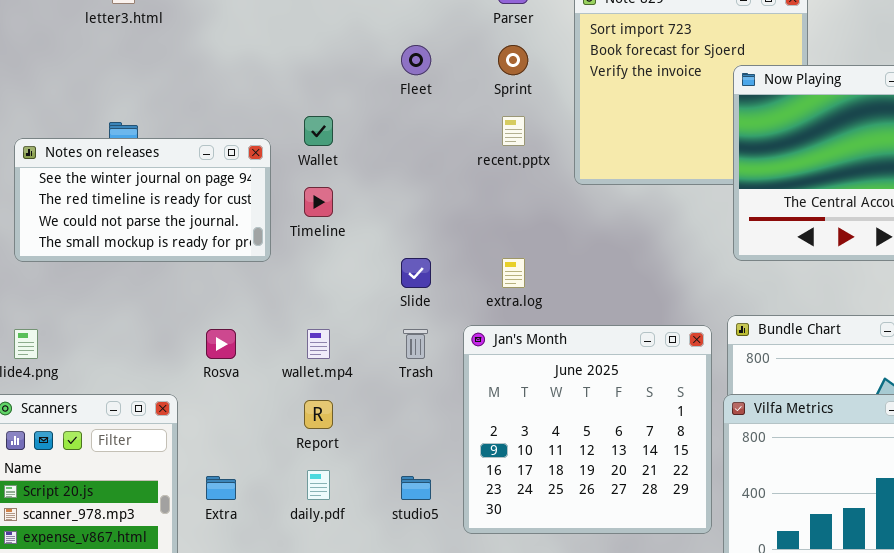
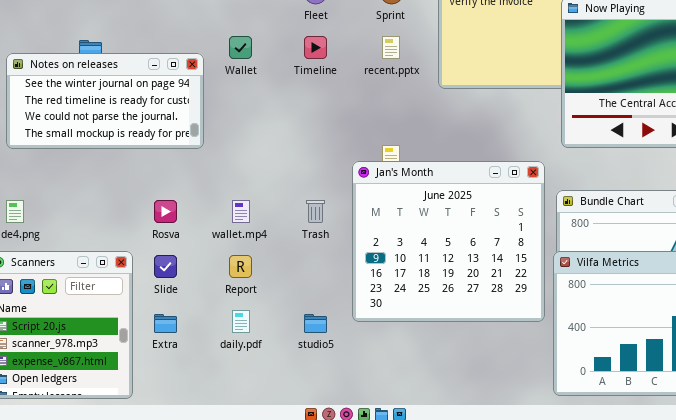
Timeline: [304,187,333,217] -> [304,36,327,59], moved
Slide: [401,258,431,288] -> [154,255,177,278], moved
Jan's Month: [463,325,712,534] -> [352,161,545,322], moved

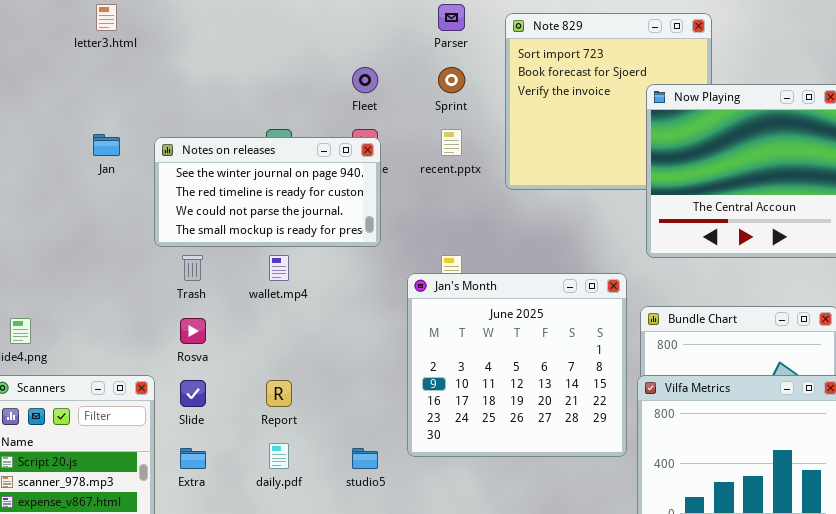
Notes on releases: [6,53,204,149] -> [154,137,381,247], moved
wallet.mp4: [232,200,250,223] -> [269,255,289,281], moved
Trash: [306,200,325,223] -> [182,255,203,281], moved

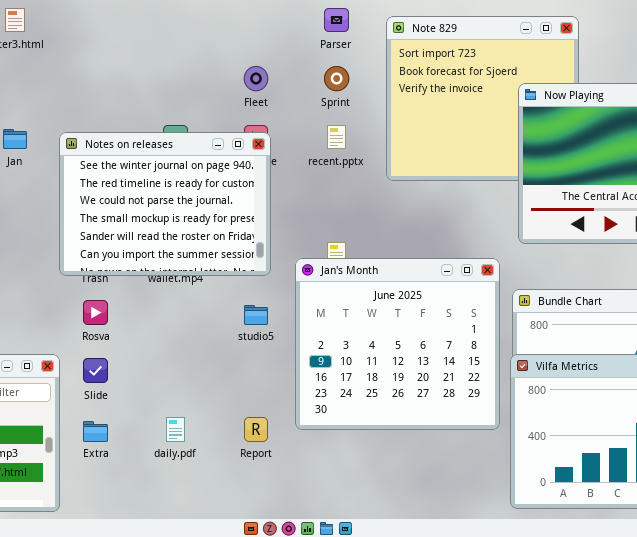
Notes on releases: [154,137,381,247] -> [59,132,271,276], resized
Report: [266,380,292,407] -> [244,417,268,442], moved
studio5: [352,448,378,469] -> [244,305,268,325], moved

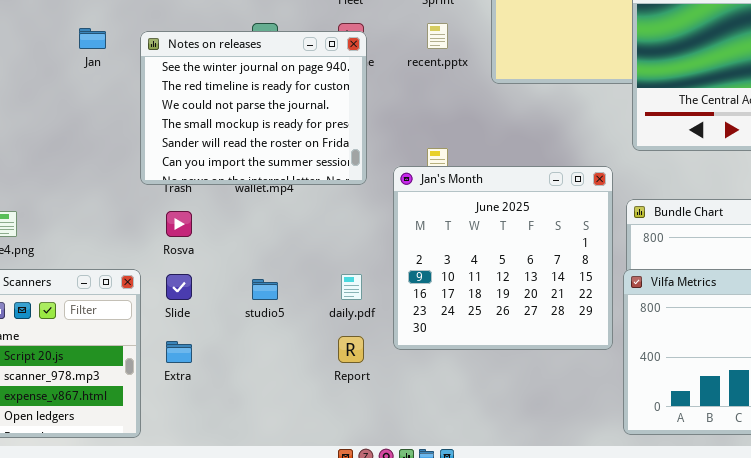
studio5: [244,305,268,325] -> [252,279,278,300], moved
daily.pdf: [166,417,185,442] -> [341,274,362,300], moved

